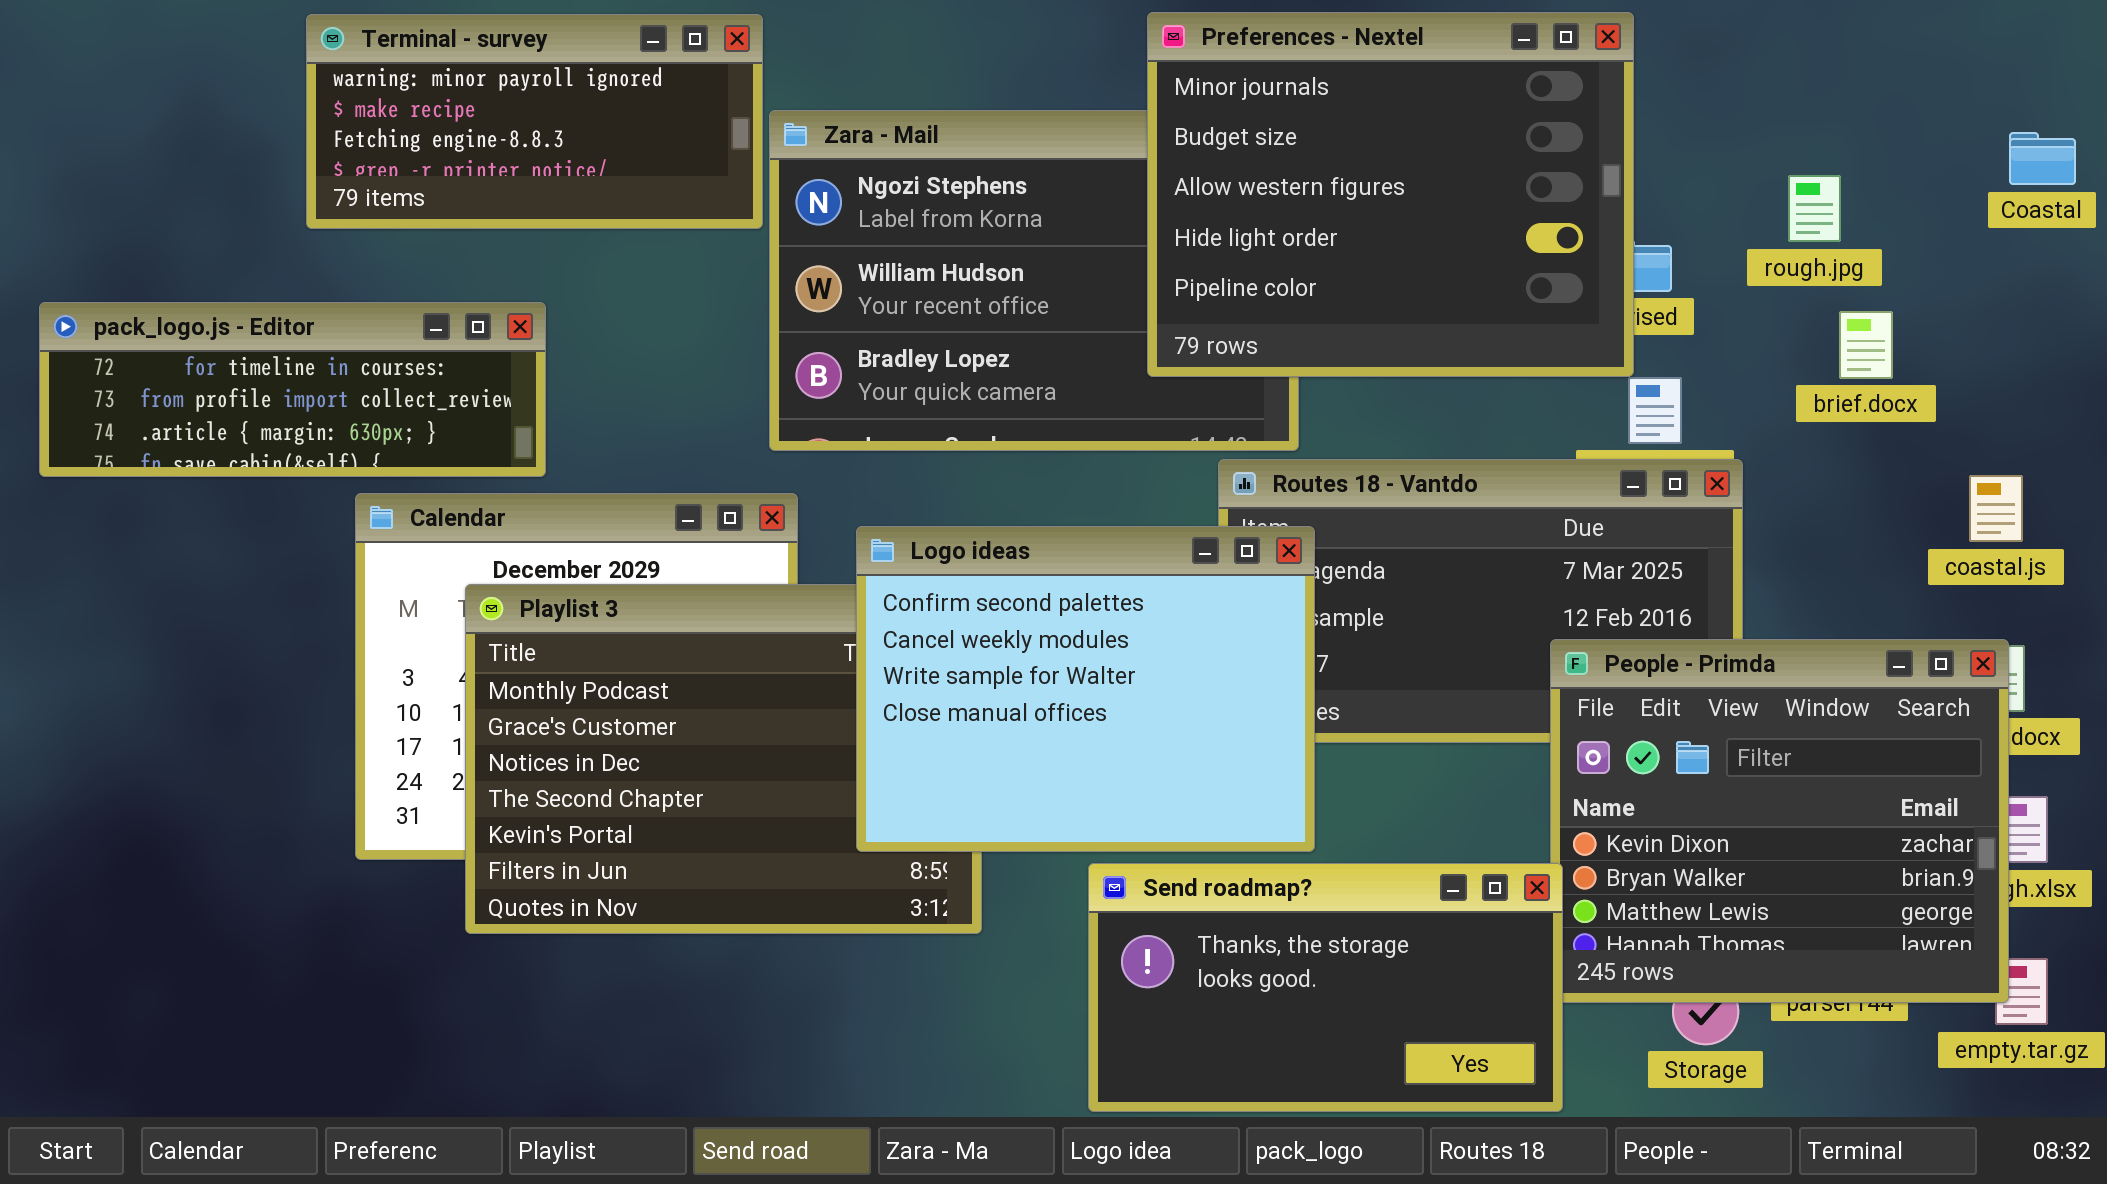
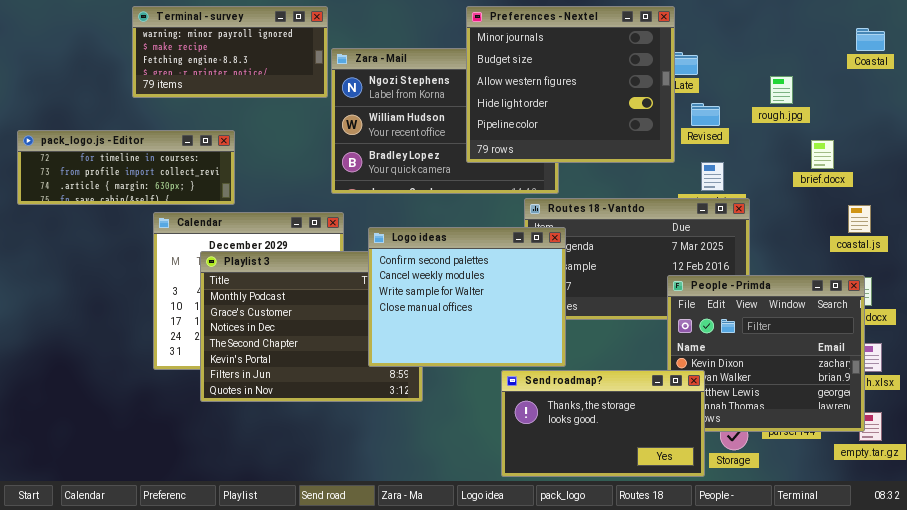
Preferences - Nextel: [1147,12,1634,377] -> [466,6,675,163], moved
Coastal: [2009,132,2076,185] -> [856,28,885,51], moved
brief.docx: [1839,311,1893,379] -> [811,140,834,169], moved
Send roadmap?: [1088,863,1563,1112] -> [501,370,705,477], moved

